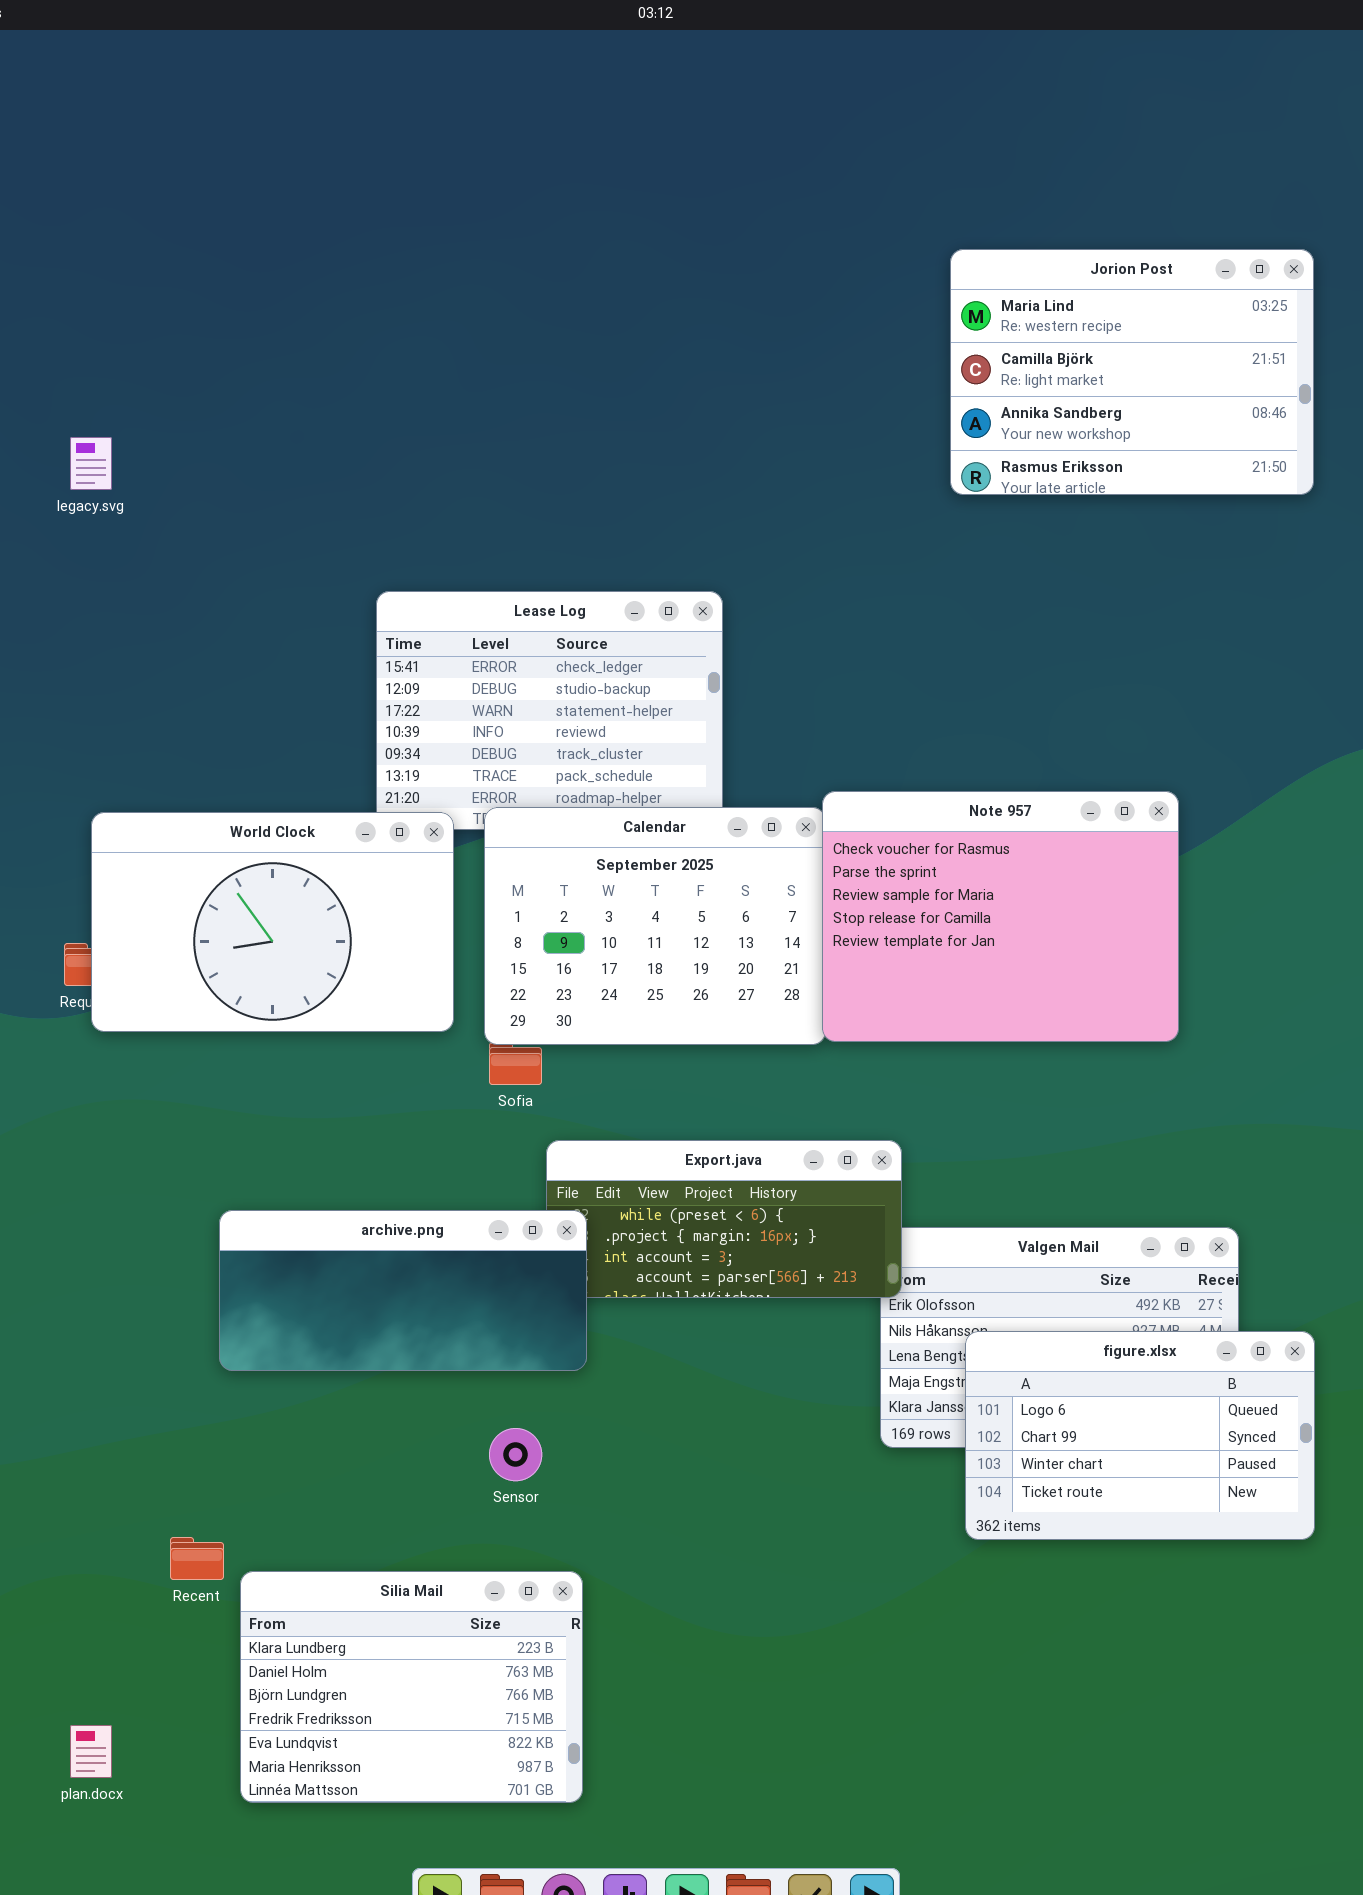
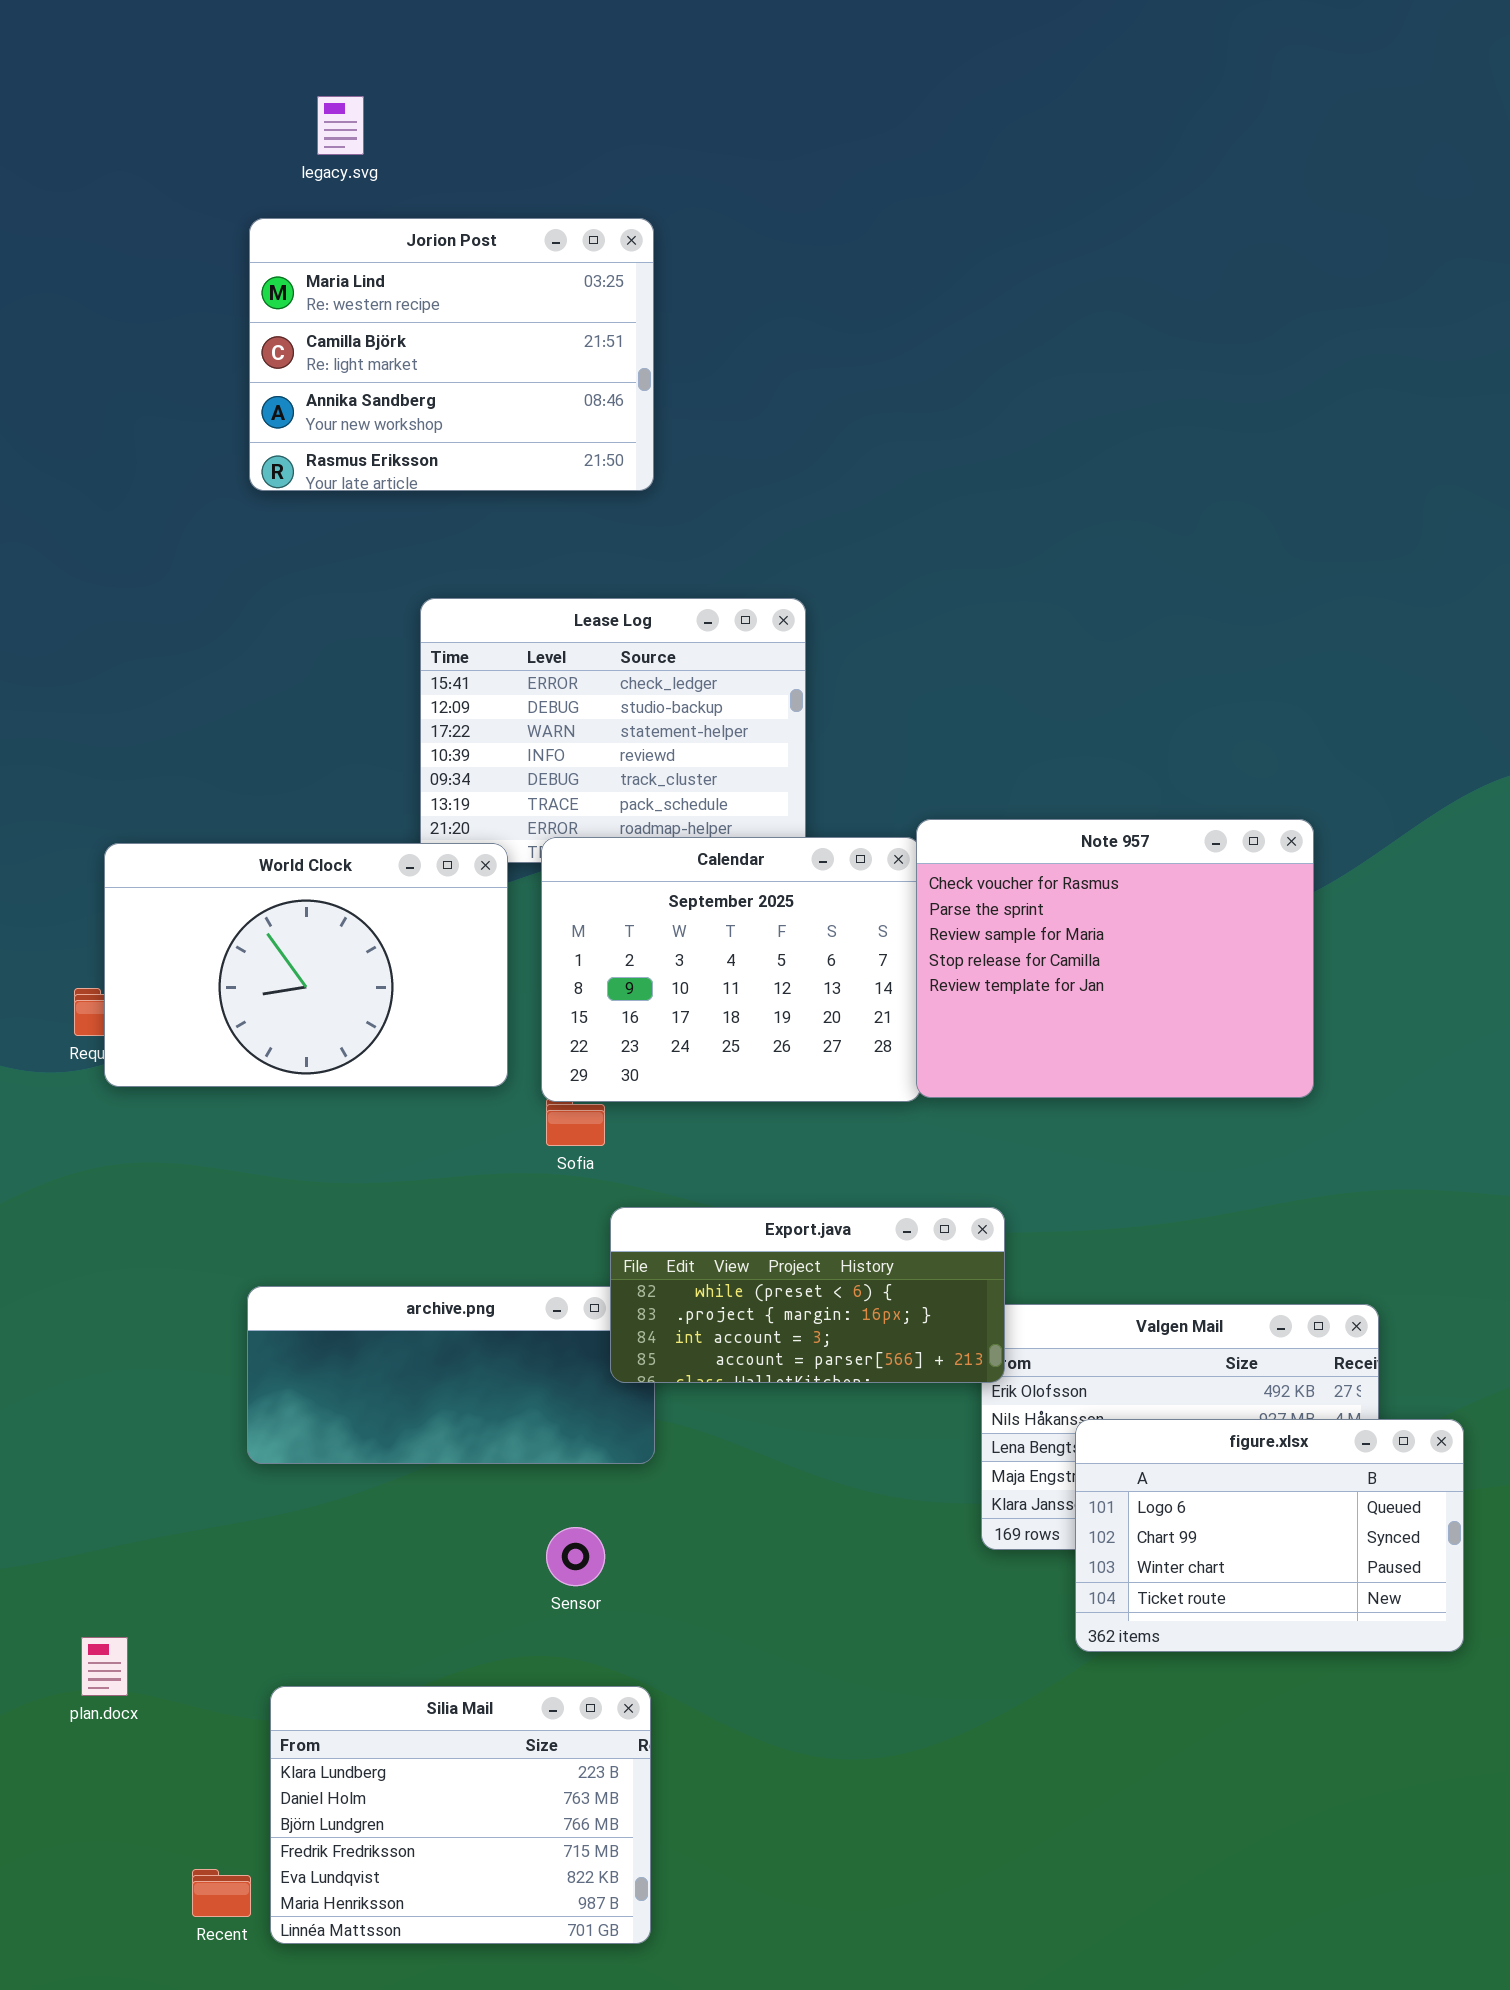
Jorion Post: [950,249,1314,495] -> [249,218,654,491], moved
legacy.svg: [70,437,112,490] -> [317,96,364,155], moved
Export.java: [546,1140,902,1298] -> [610,1207,1005,1383], raised
Recent: [170,1537,224,1580] -> [192,1869,251,1917], moved
plan.docx: [70,1725,112,1778] -> [81,1637,128,1696], moved

